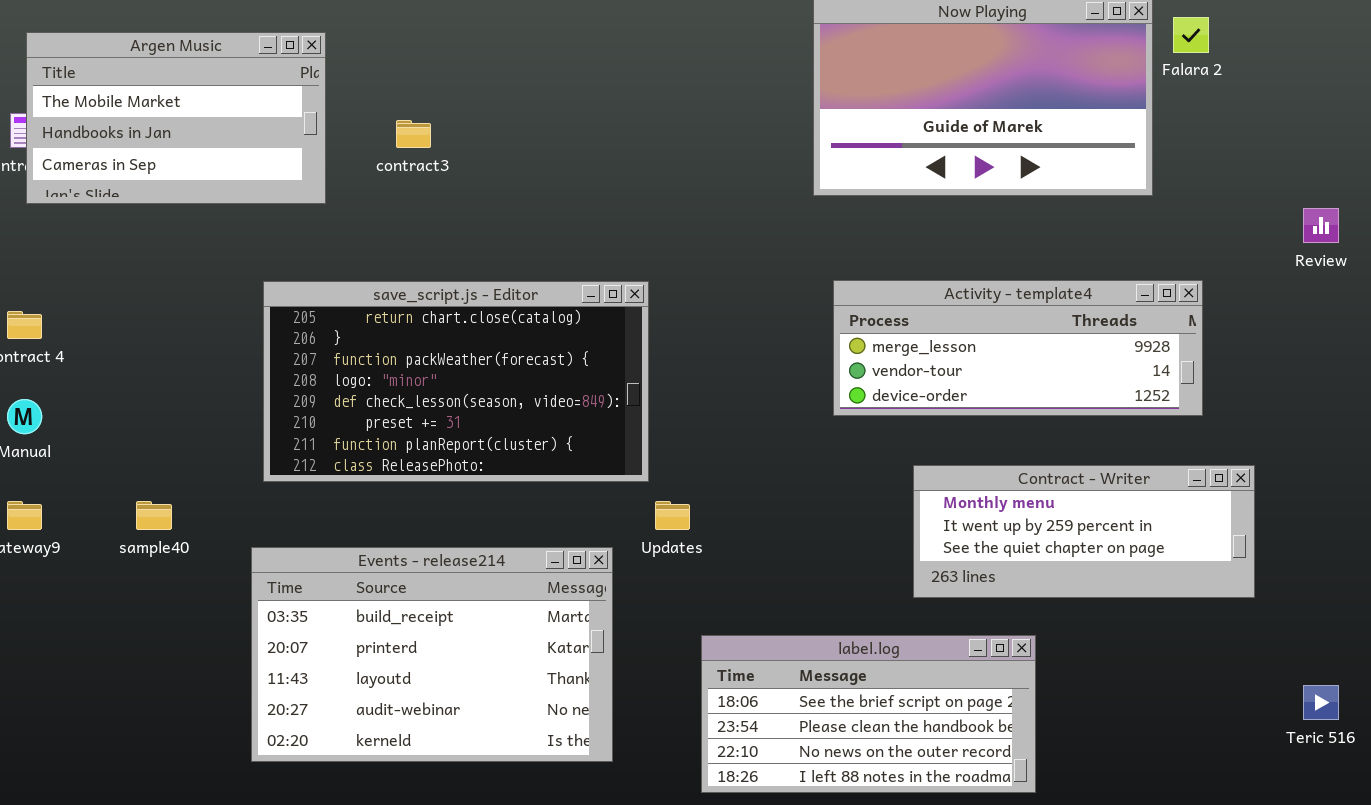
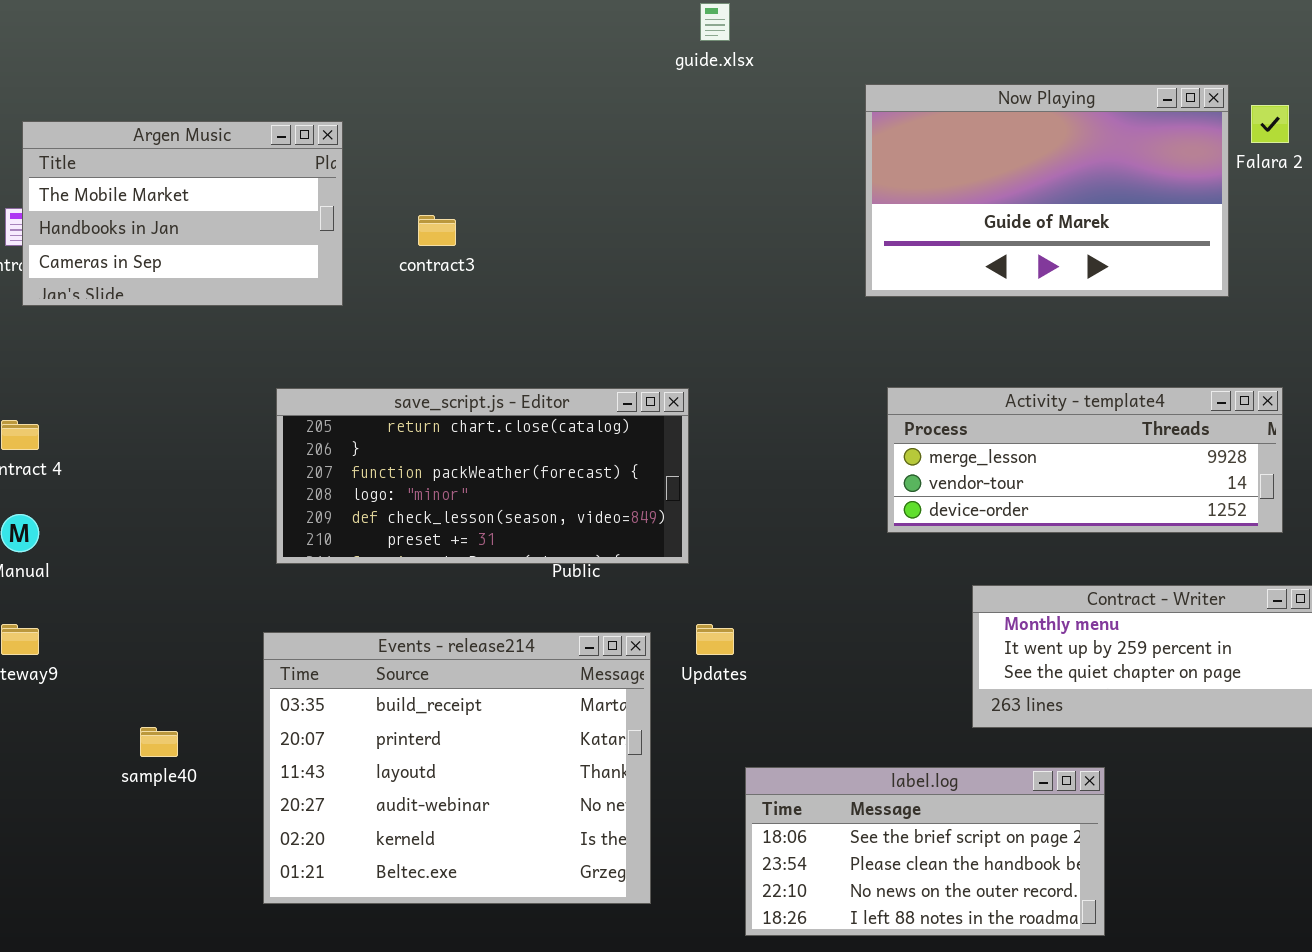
save_script.js - Editor: [263,281,649,482] -> [276,388,689,564], resized
sample40: [136,501,172,530] -> [140,727,178,757], moved
Events - release214: [251,547,613,762] -> [263,632,651,904], resized

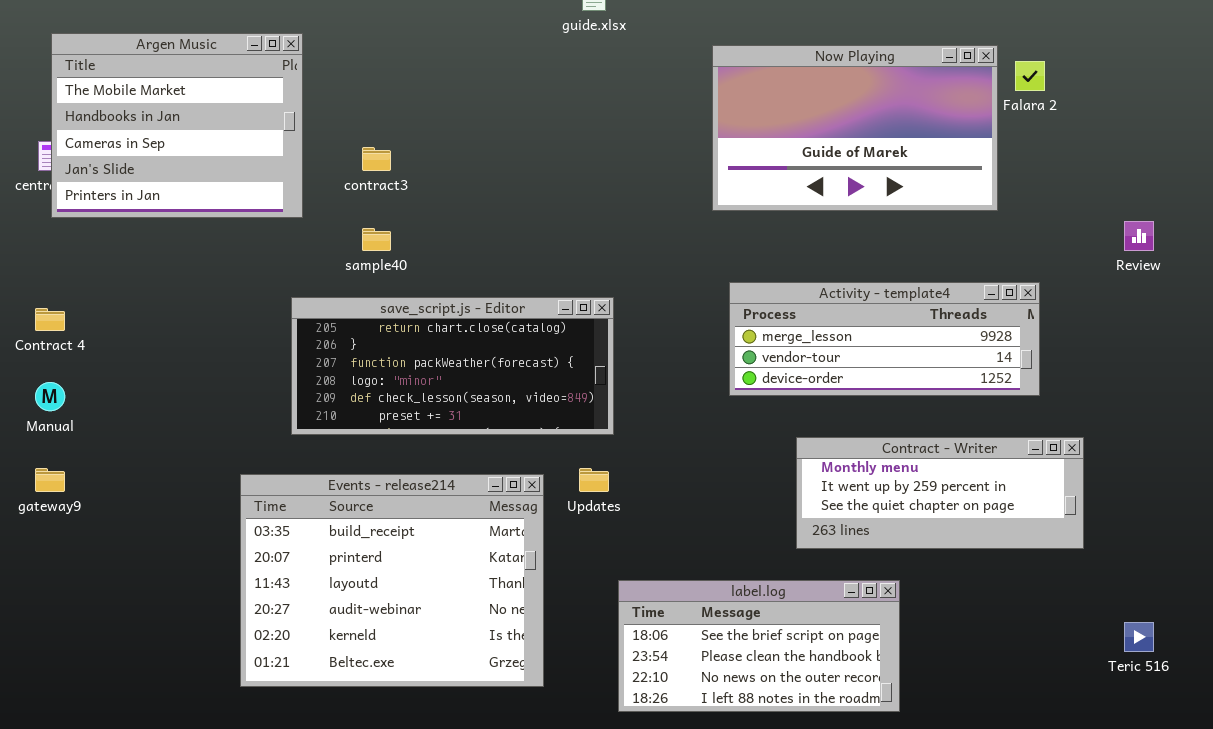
Argen Music: [22,121,343,306] -> [51,33,303,218], resized
save_script.js - Editor: [276,388,689,564] -> [291,297,614,435], moved
sample40: [140,727,178,757] -> [362,228,391,251], moved

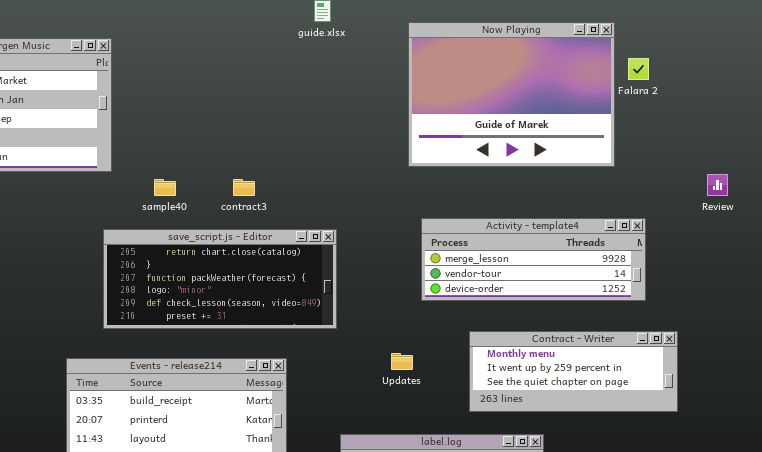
Now Playing: [712,45,998,211] -> [408,22,615,167], resized
contract3: [362,147,391,171] -> [233,179,255,196], moved
Updates: [579,468,609,492] -> [391,353,413,370], moved

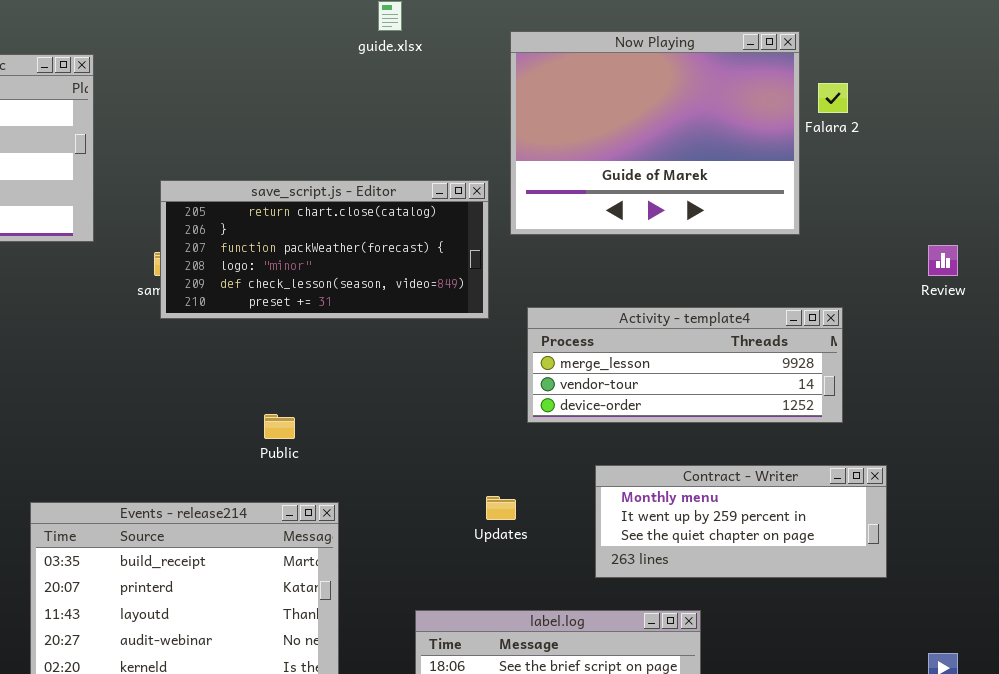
save_script.js - Editor: [103,229,337,329] -> [160,180,489,319], moved

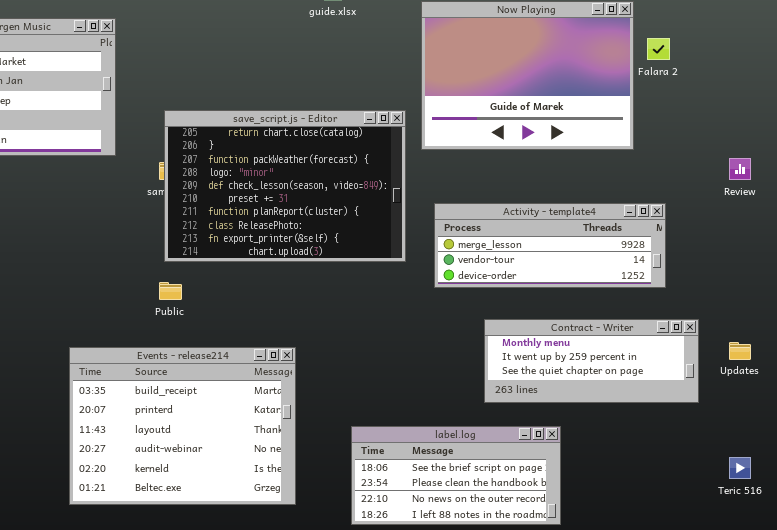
save_script.js - Editor: [160,180,489,319] -> [164,110,406,262], resized
Public: [264,414,295,439] -> [159,282,182,300], moved
Updates: [486,496,516,520] -> [729,342,751,360], moved

